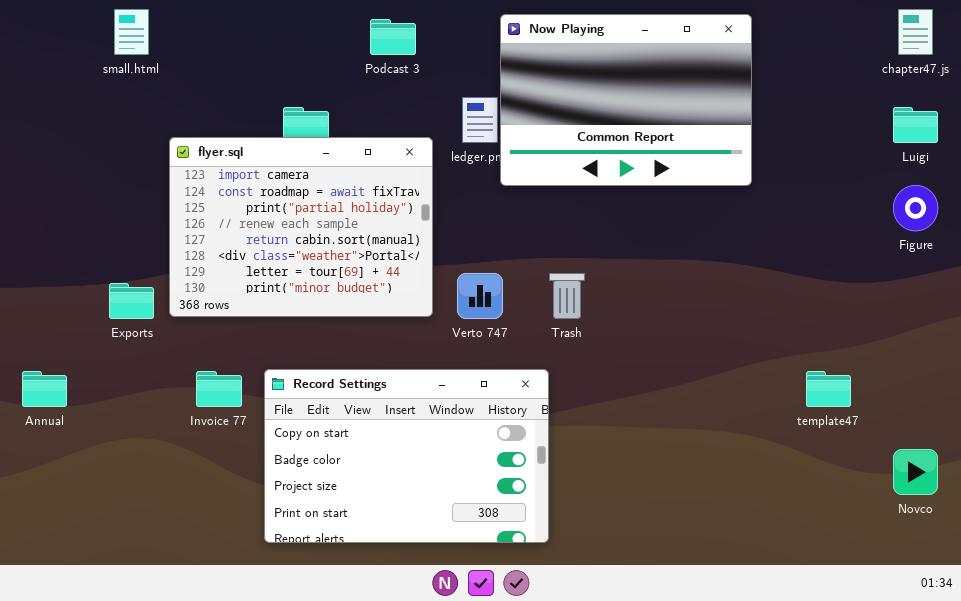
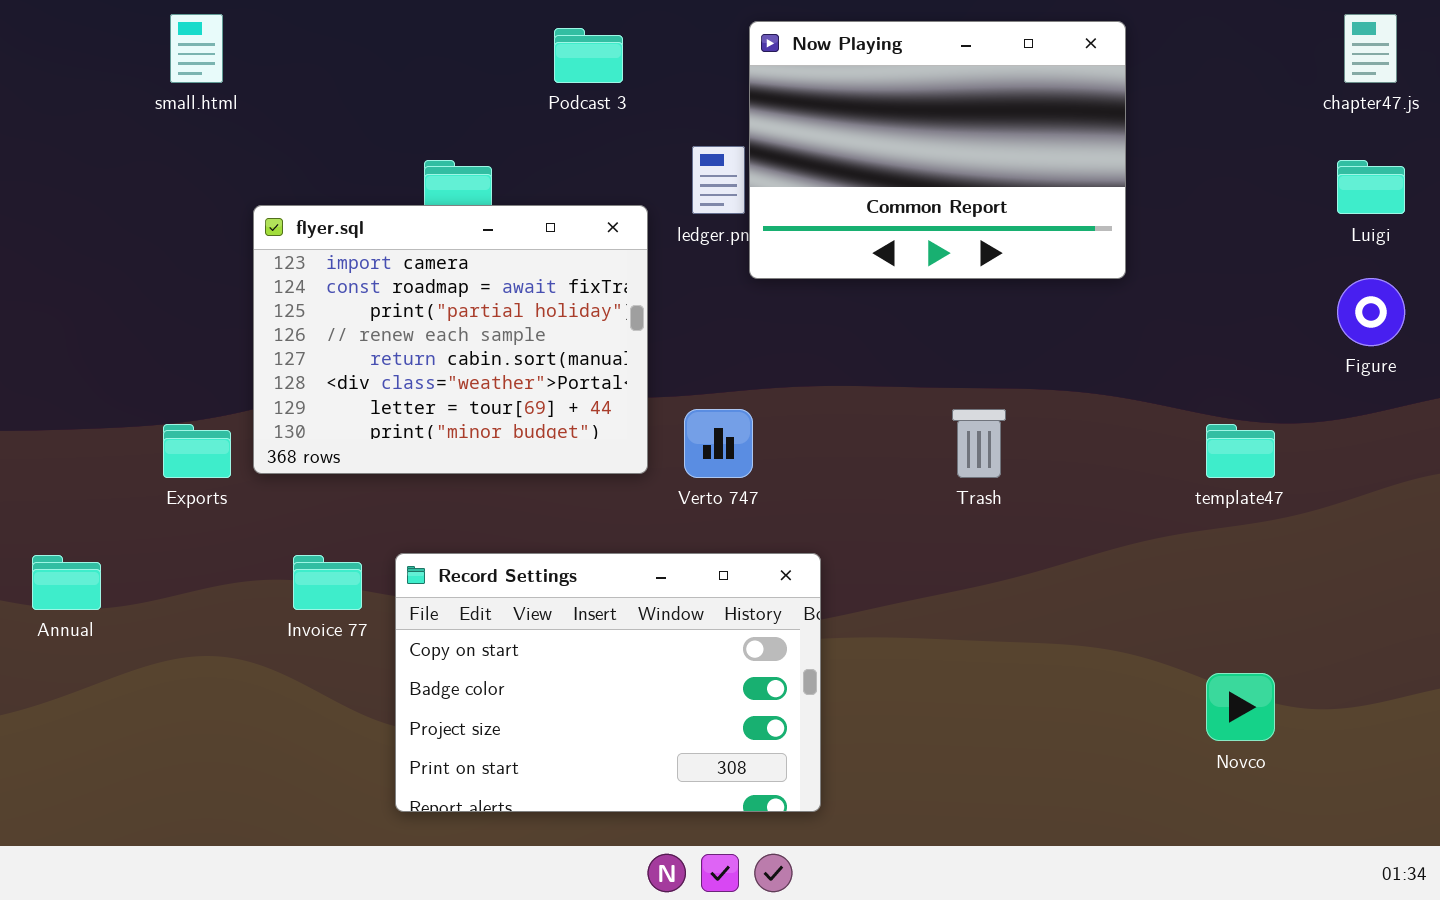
Trash: [549,273,585,319] -> [952,409,1006,478], moved
template47: [806,371,851,407] -> [1206,424,1275,478], moved
Novco: [893,449,938,495] -> [1206,673,1275,741], moved

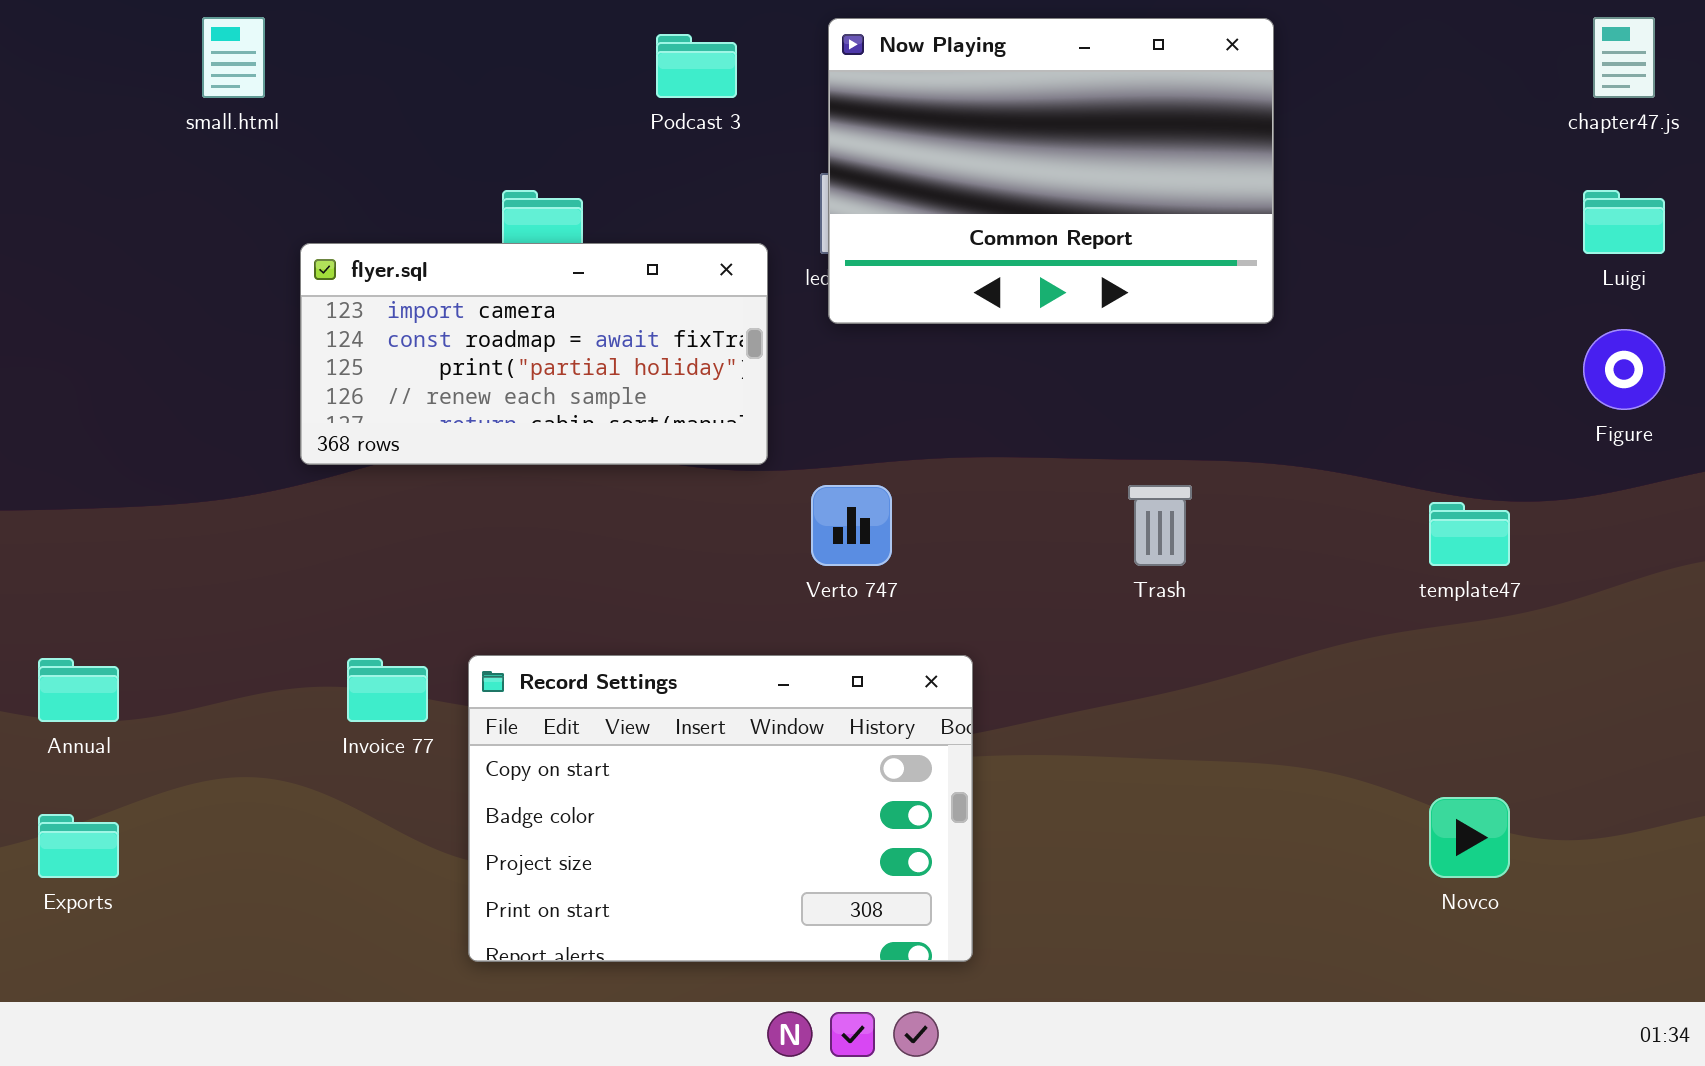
Now Playing: [749,21,1126,279] -> [828,18,1274,324], moved
flyer.sql: [253,205,648,474] -> [300,243,768,465], resized
Exports: [163,424,231,478] -> [38,814,119,878], moved

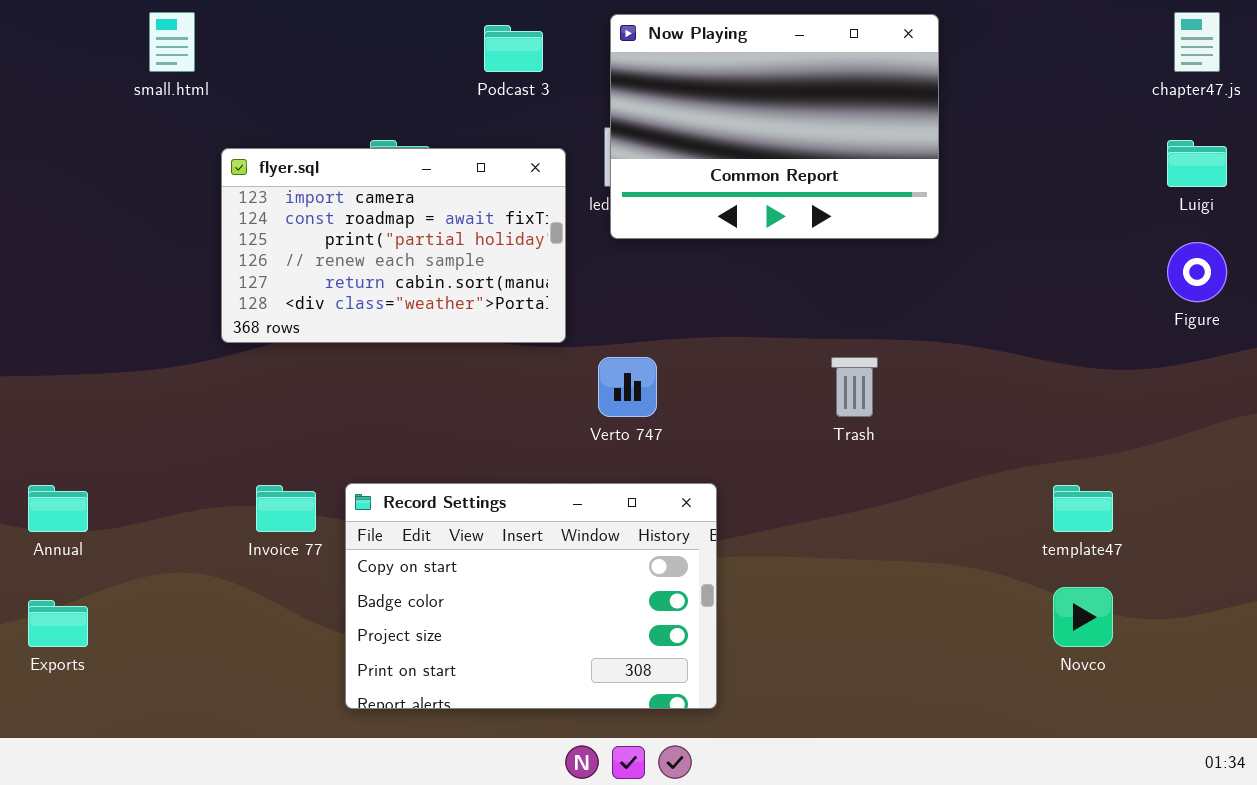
flyer.sql: [300,243,768,465] -> [221,148,566,343], resized
template47: [1429,502,1510,566] -> [1053,485,1113,532], moved

